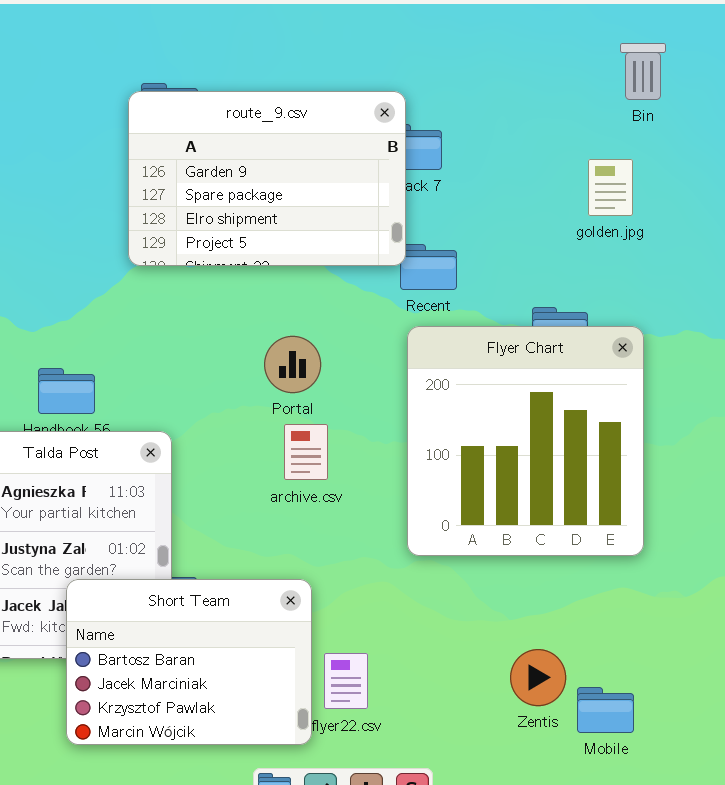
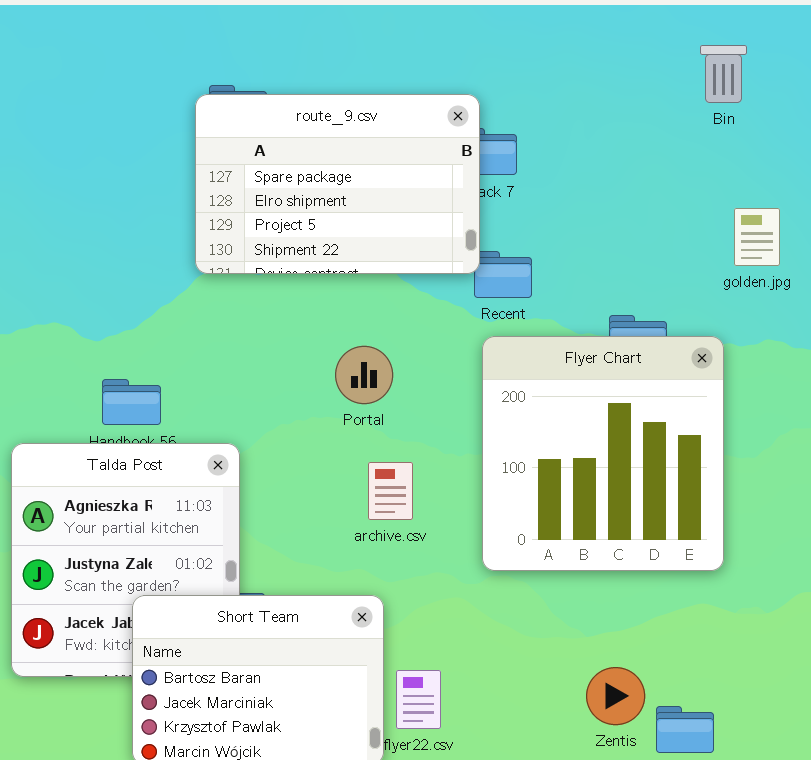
route_9.csv: [128,91,406,266] -> [195,94,480,274], scrolled down 1 row
golden.jpg: [588,159,633,216] -> [734,208,780,266], moved
archive.csv: [284,424,328,480] -> [368,462,413,520], moved

